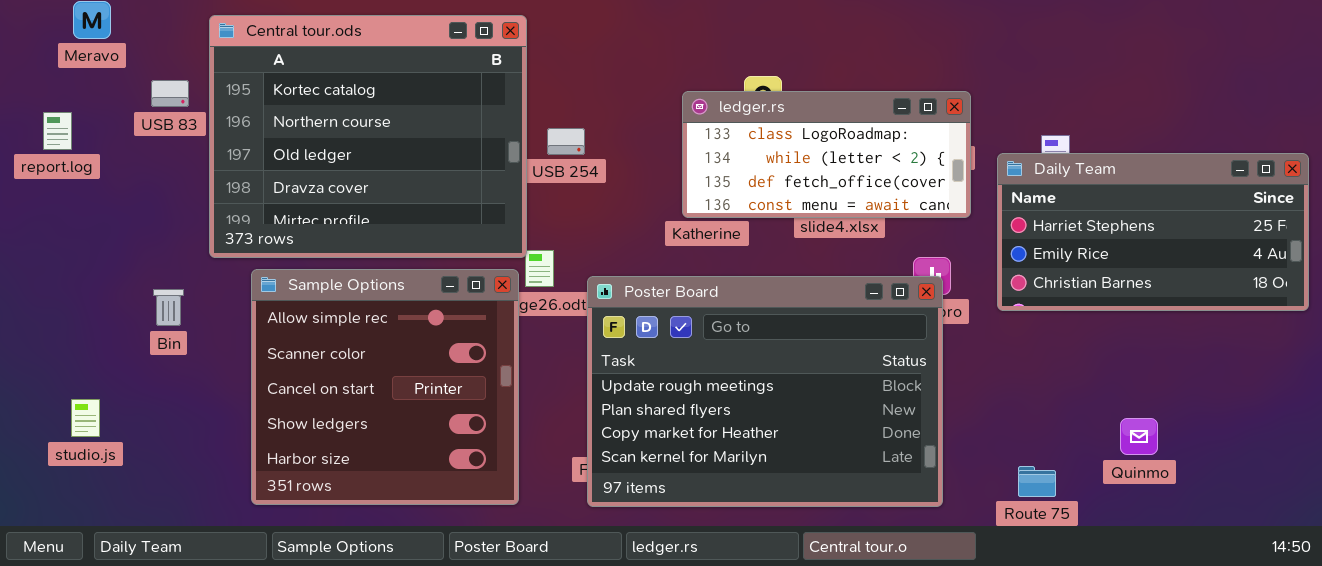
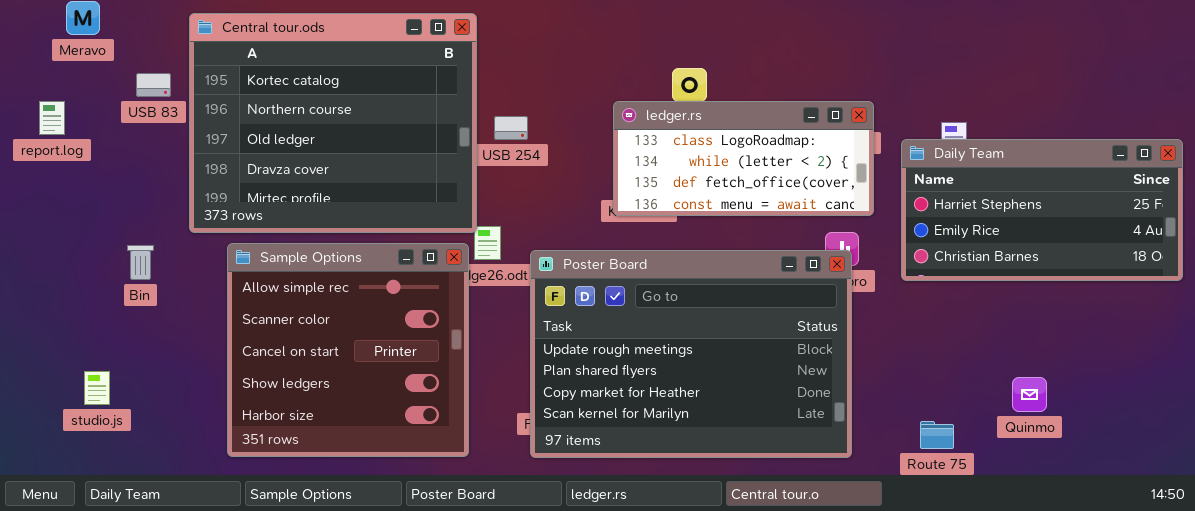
ledger.rs: [682,91,971,218] -> [613,101,874,216], moved
Bin: [153,289,184,326] -> [127,245,154,280], moved
studio.js: [71,399,100,437] -> [84,371,110,405], moved

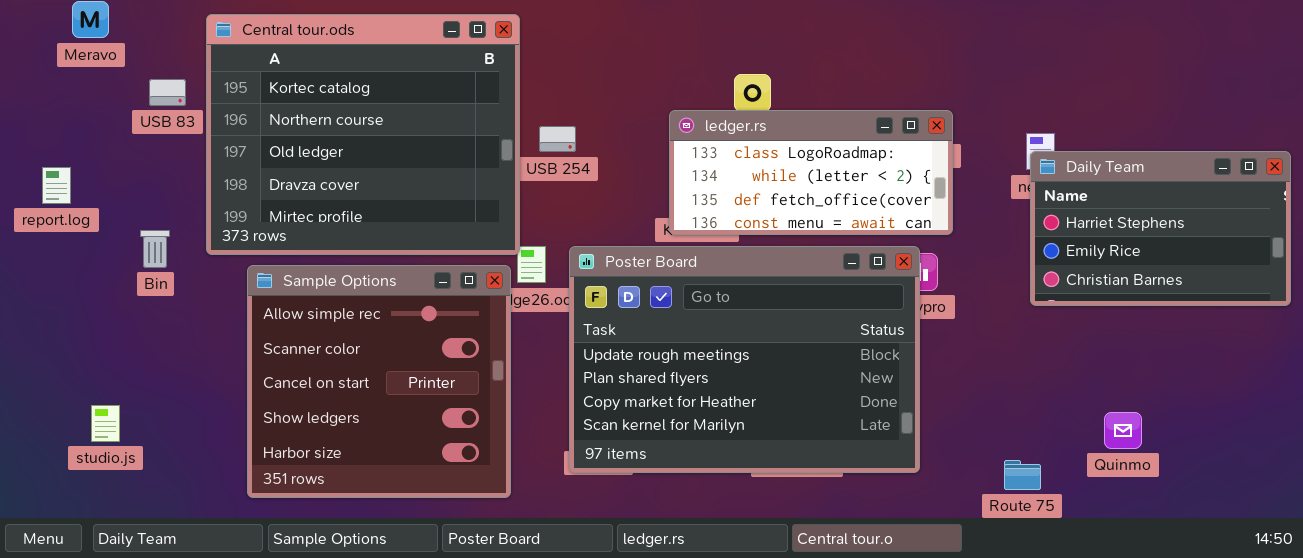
report.log: [39,101,65,135] -> [42,167,71,204], moved
Daily Team: [901,139,1183,281] -> [1030,151,1291,306], resized
Bin: [127,245,154,280] -> [140,230,170,268], moved
Poster Board: [530,250,852,458] -> [569,246,920,473], moved

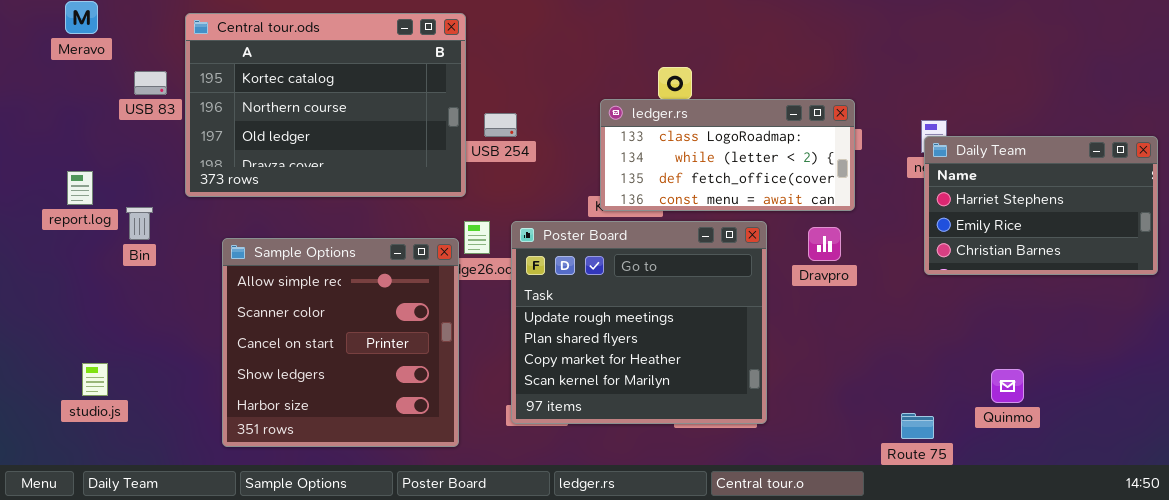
Central tour.ods: [206,14,520,255] -> [185,13,466,197], resized
report.log: [42,167,71,204] -> [67,171,93,205], moved
Poster Board: [569,246,920,473] -> [511,221,767,424], resized

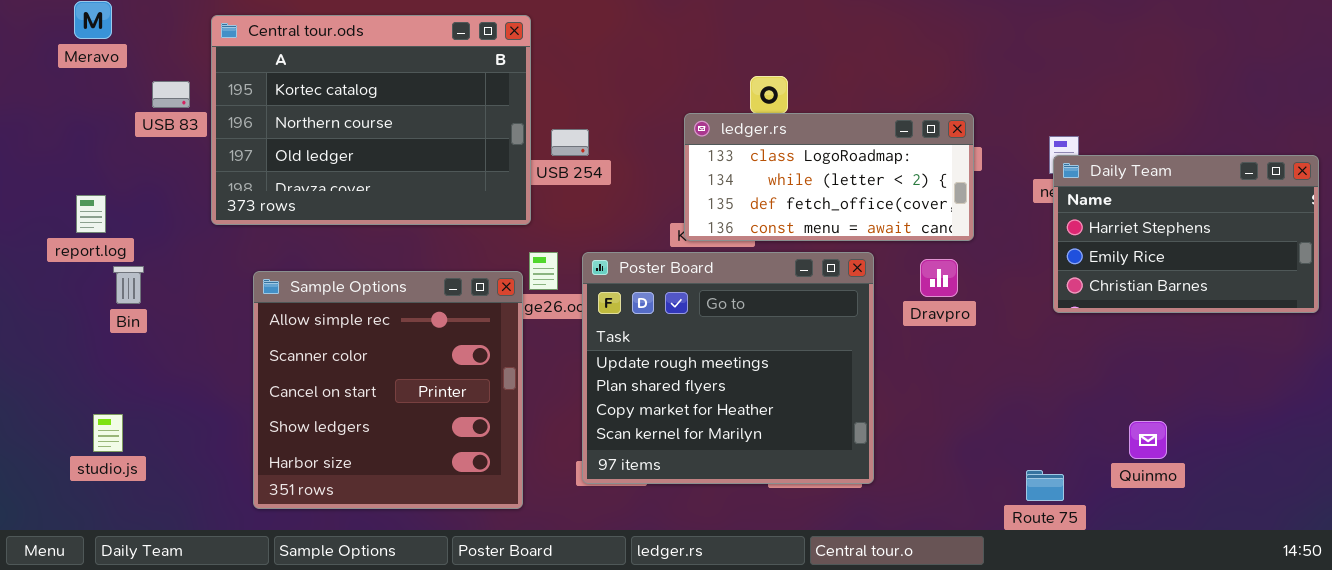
Bin: [126,207,153,240] -> [113,266,144,304], moved

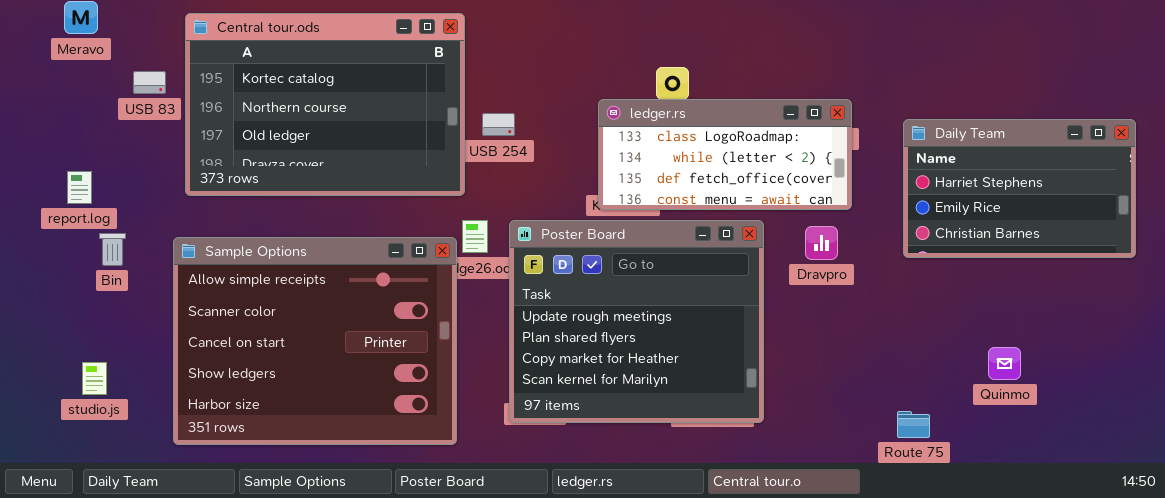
Daily Team: [1053,155,1319,313] -> [903,119,1136,258], moved
Sample Options: [253,271,523,509] -> [173,237,457,445], resized
Quinmo: [1129,421,1167,459] -> [988,347,1021,380], moved

